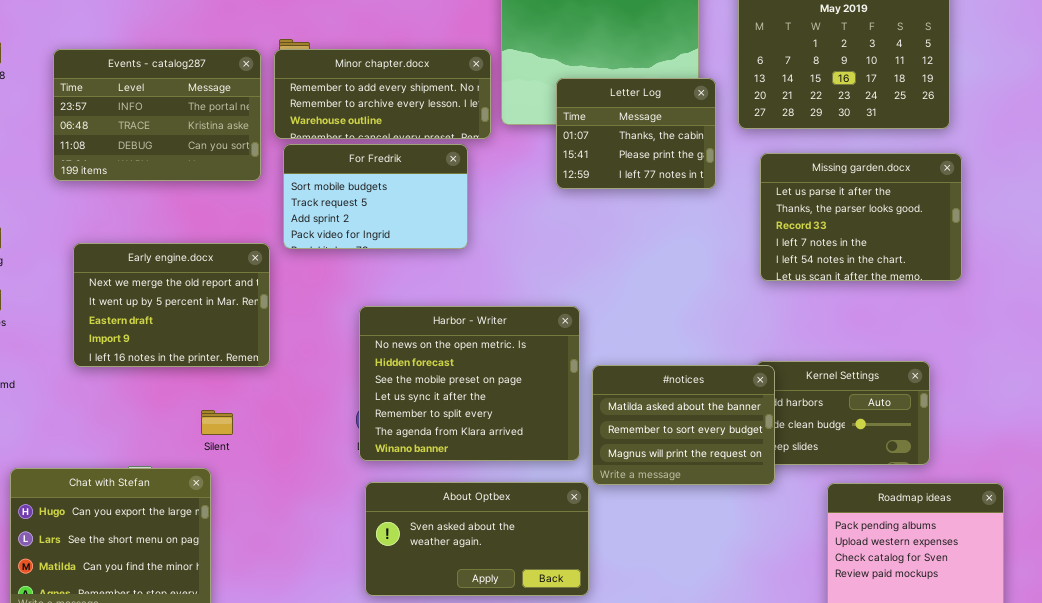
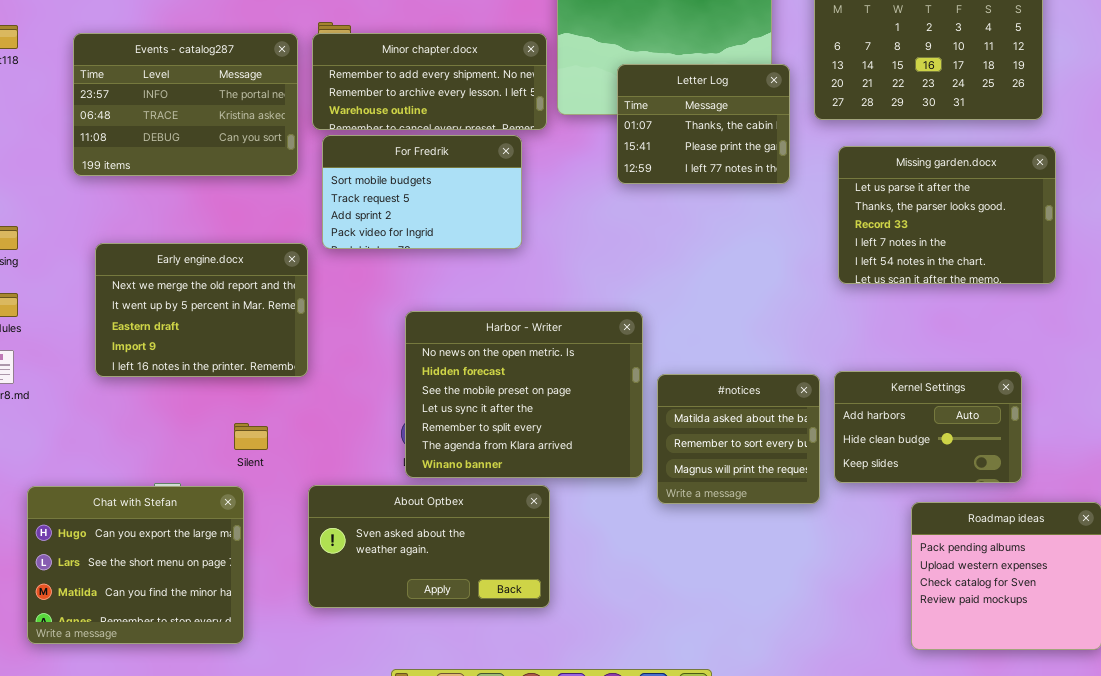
#notices: [592,365,775,485] -> [657,374,820,504], resized
About Optbex: [365,482,589,596] -> [308,485,550,608], moved

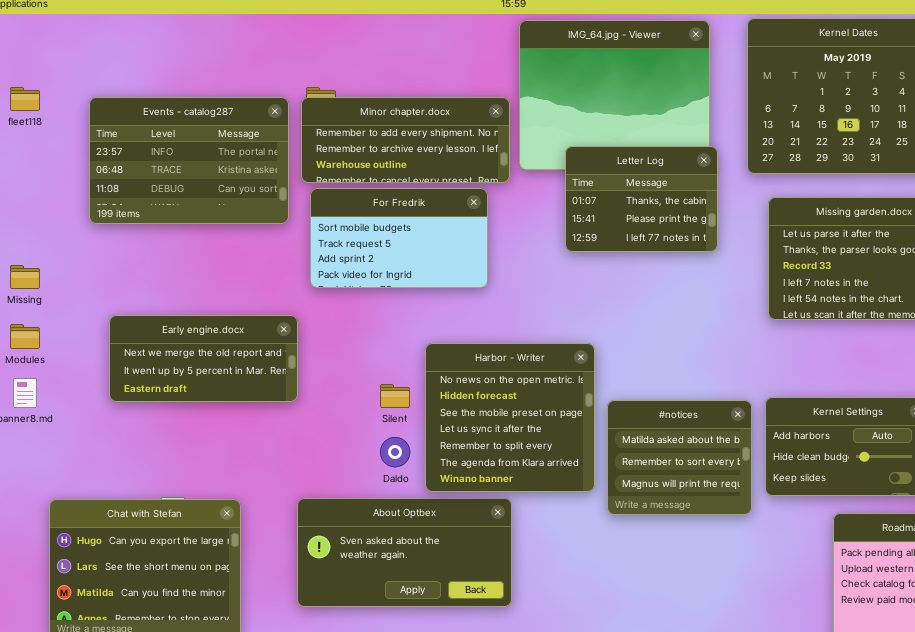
Letter Log: [617,64,790,184] -> [565,146,718,252], moved
Early engine.docx: [95,243,308,377] -> [109,315,298,402], resized
Harbor - Writer: [405,311,643,478] -> [425,343,595,492], resized
Silent: [234,423,268,450] -> [380,384,410,408], moved

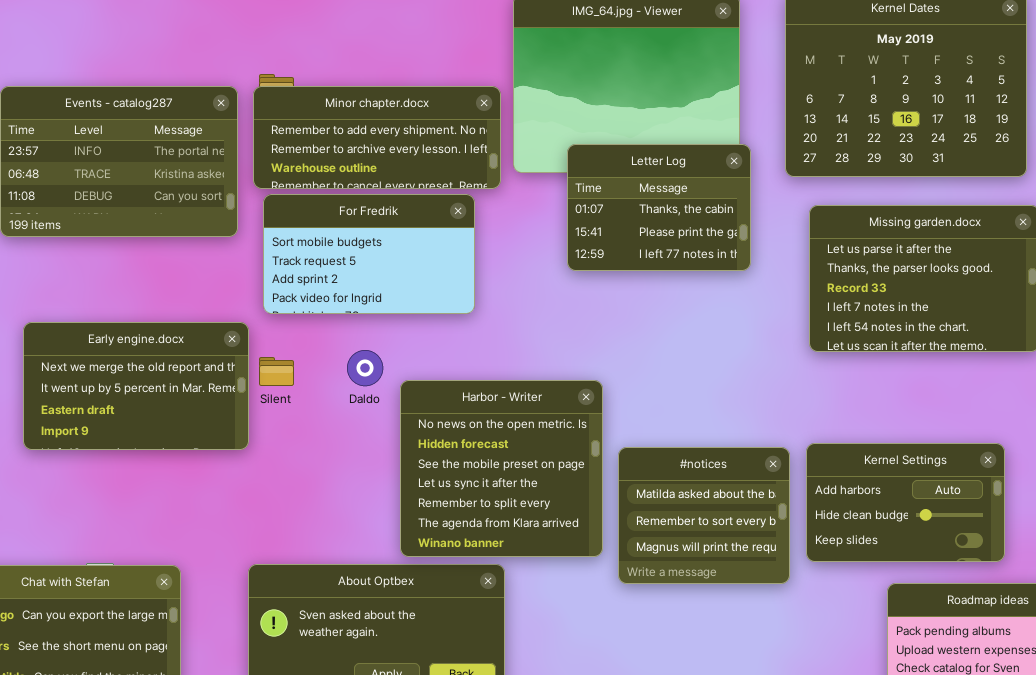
Early engine.docx: [109,315,298,402] -> [23,322,249,450], resized
Silent: [380,384,410,408] -> [259,357,294,386], moved
Daldo: [380,437,410,467] -> [347,350,383,386], moved

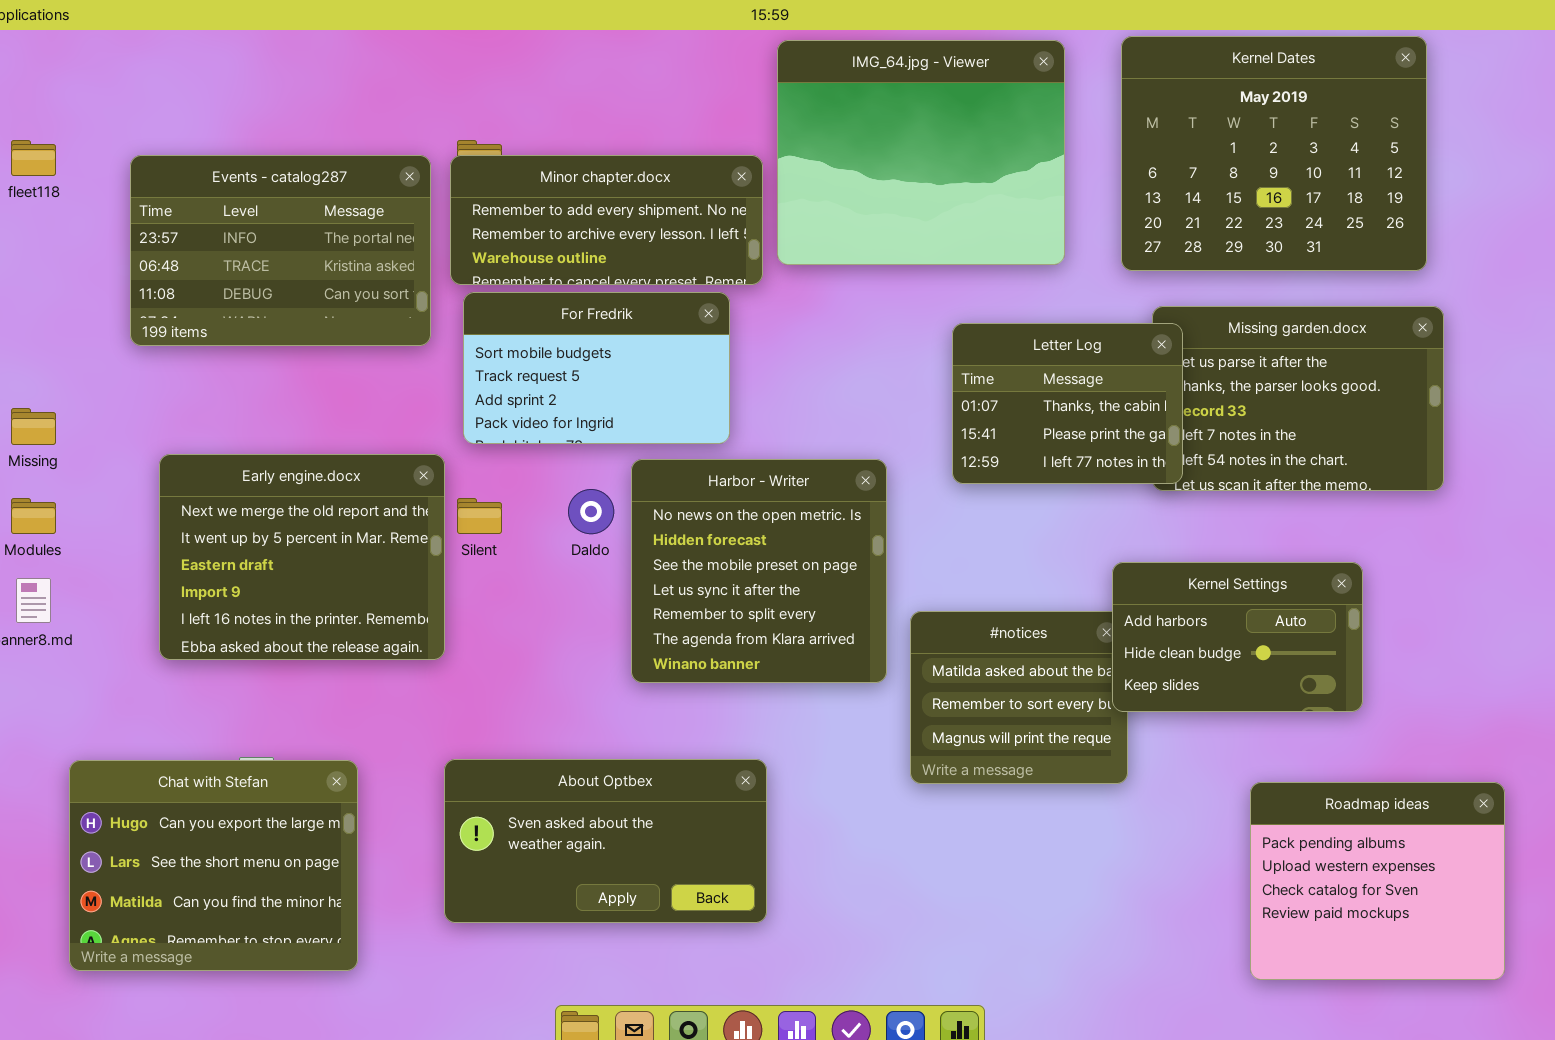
Letter Log: [567,144,751,271] -> [952,323,1183,484], moved
Early engine.docx: [23,322,249,450] -> [159,454,445,660], resized
Harbor - Writer: [400,380,603,557] -> [631,459,887,683], moved
Kernel Settings: [806,443,1005,562] -> [1112,562,1363,712], moved

